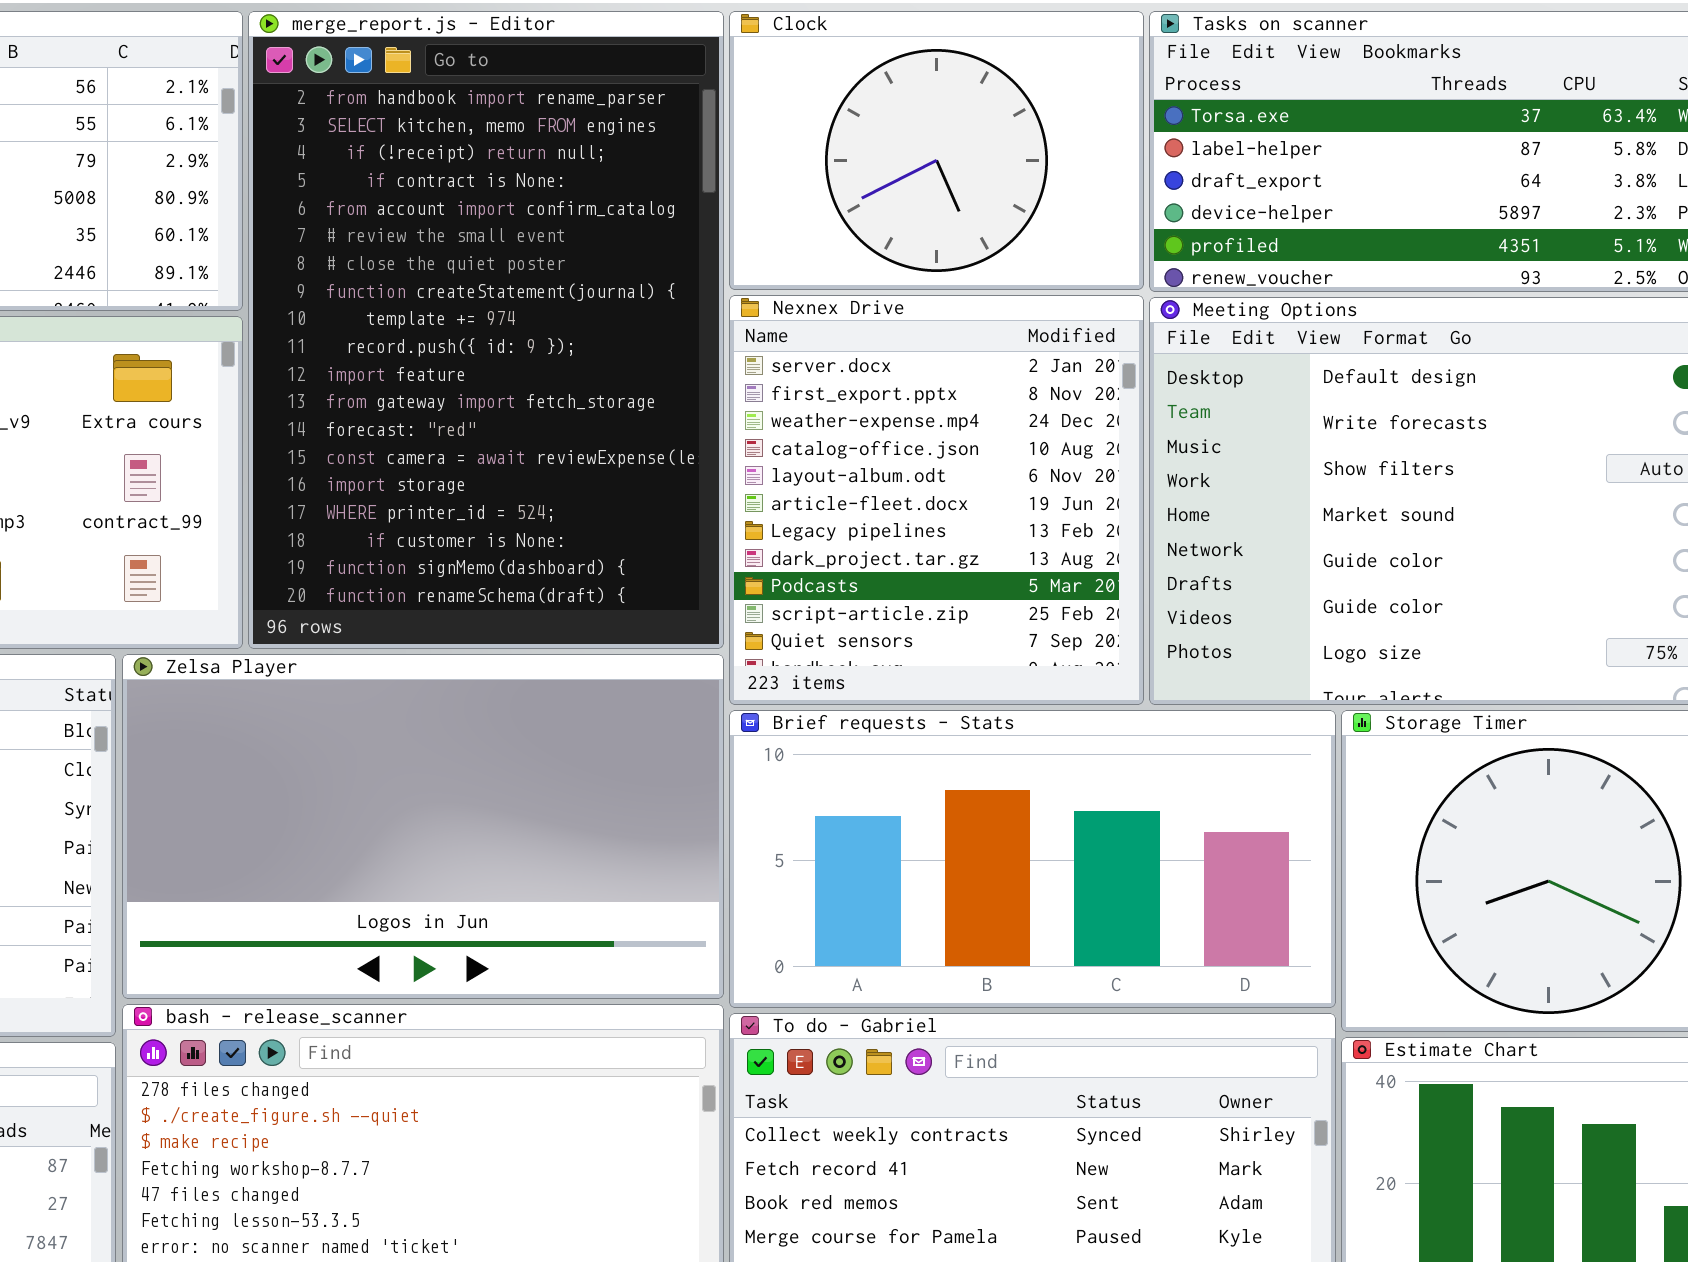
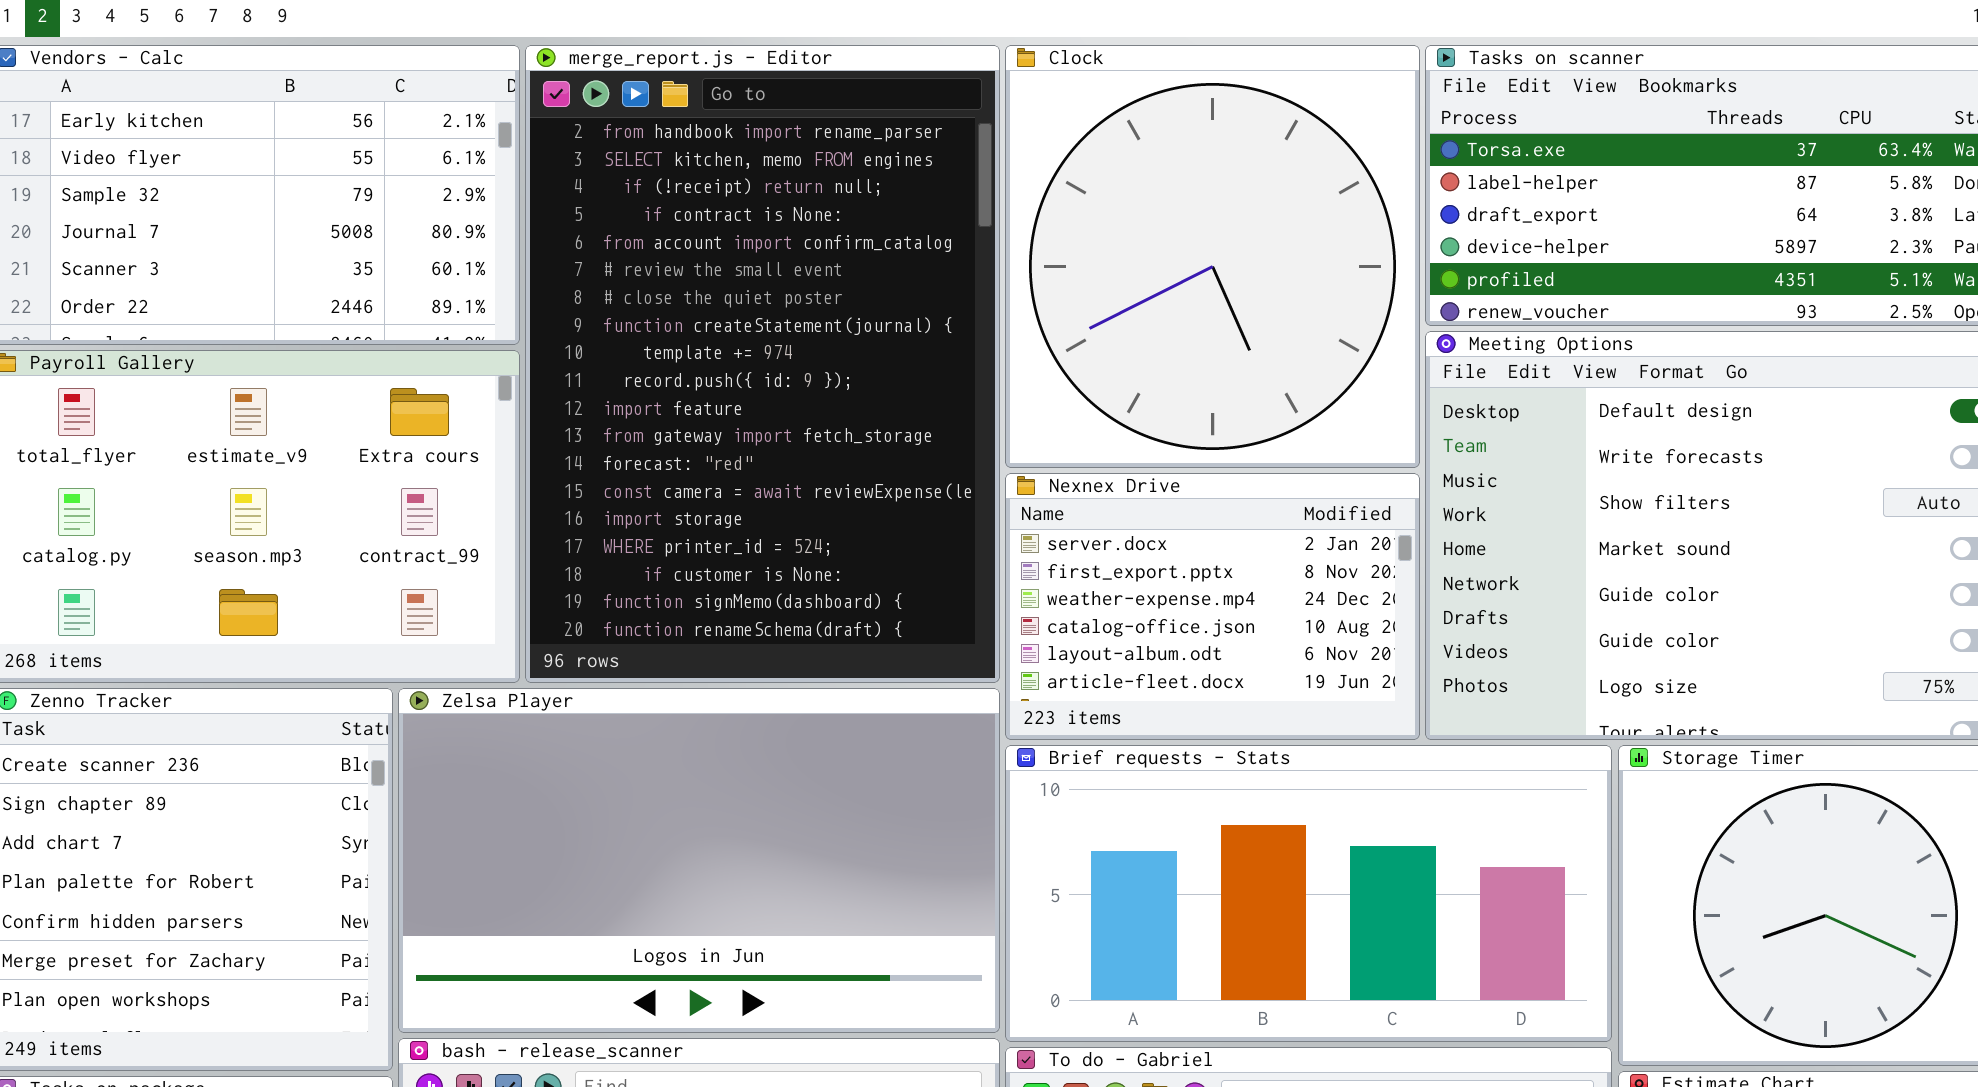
Clock: [729,11,1144,290] -> [1005,45,1420,468], resized
Nexnex Drive: [729,295,1144,705] -> [1005,473,1420,740], resized

